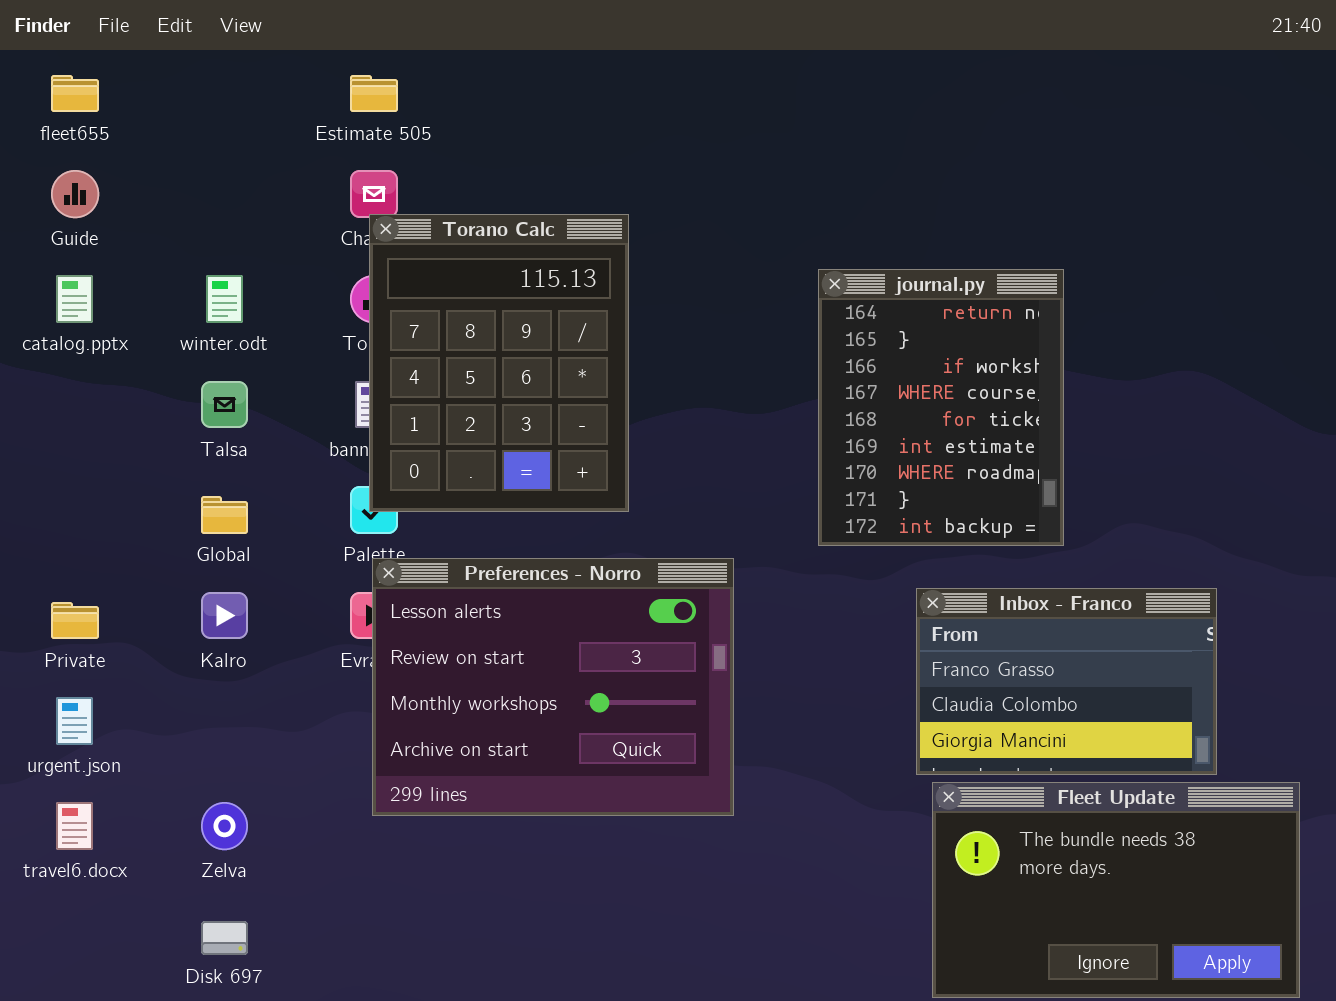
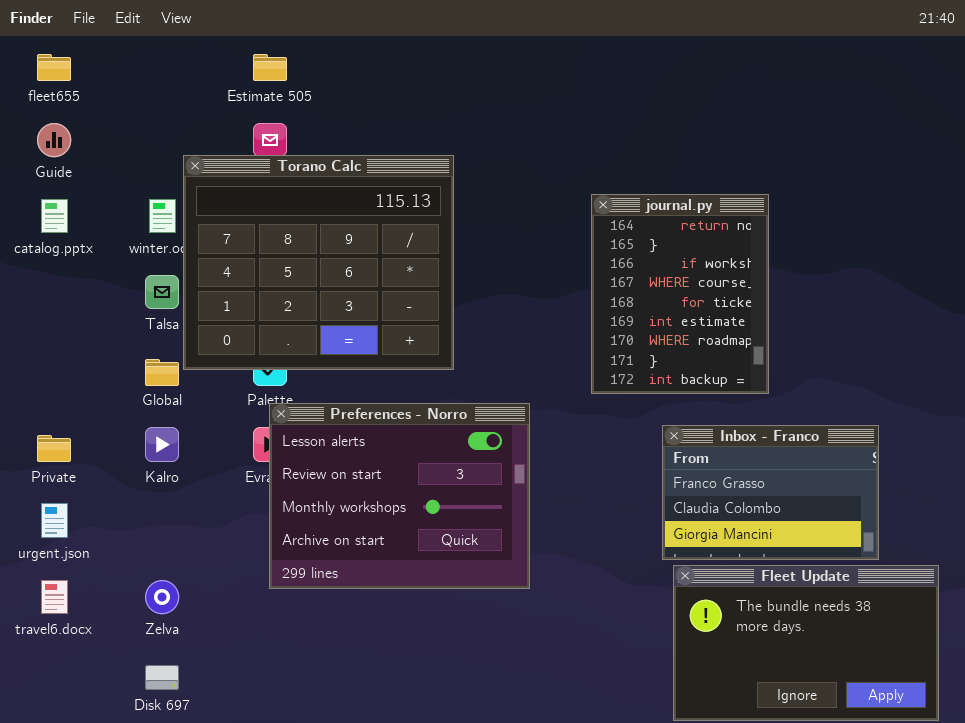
Torano Calc: [369,214,629,512] -> [183,155,454,370], resized

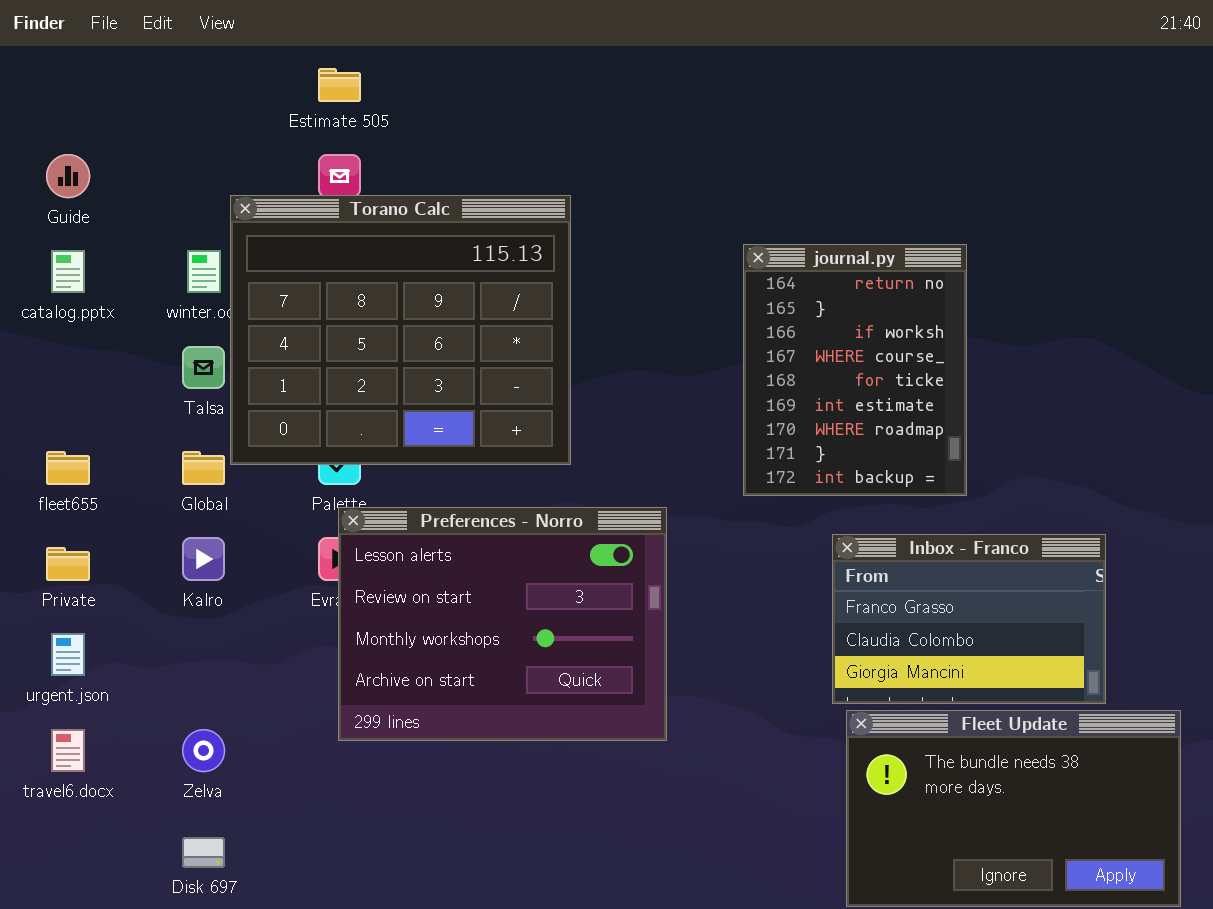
fleet655: [37,54,71,81] -> [46,451,90,485], moved

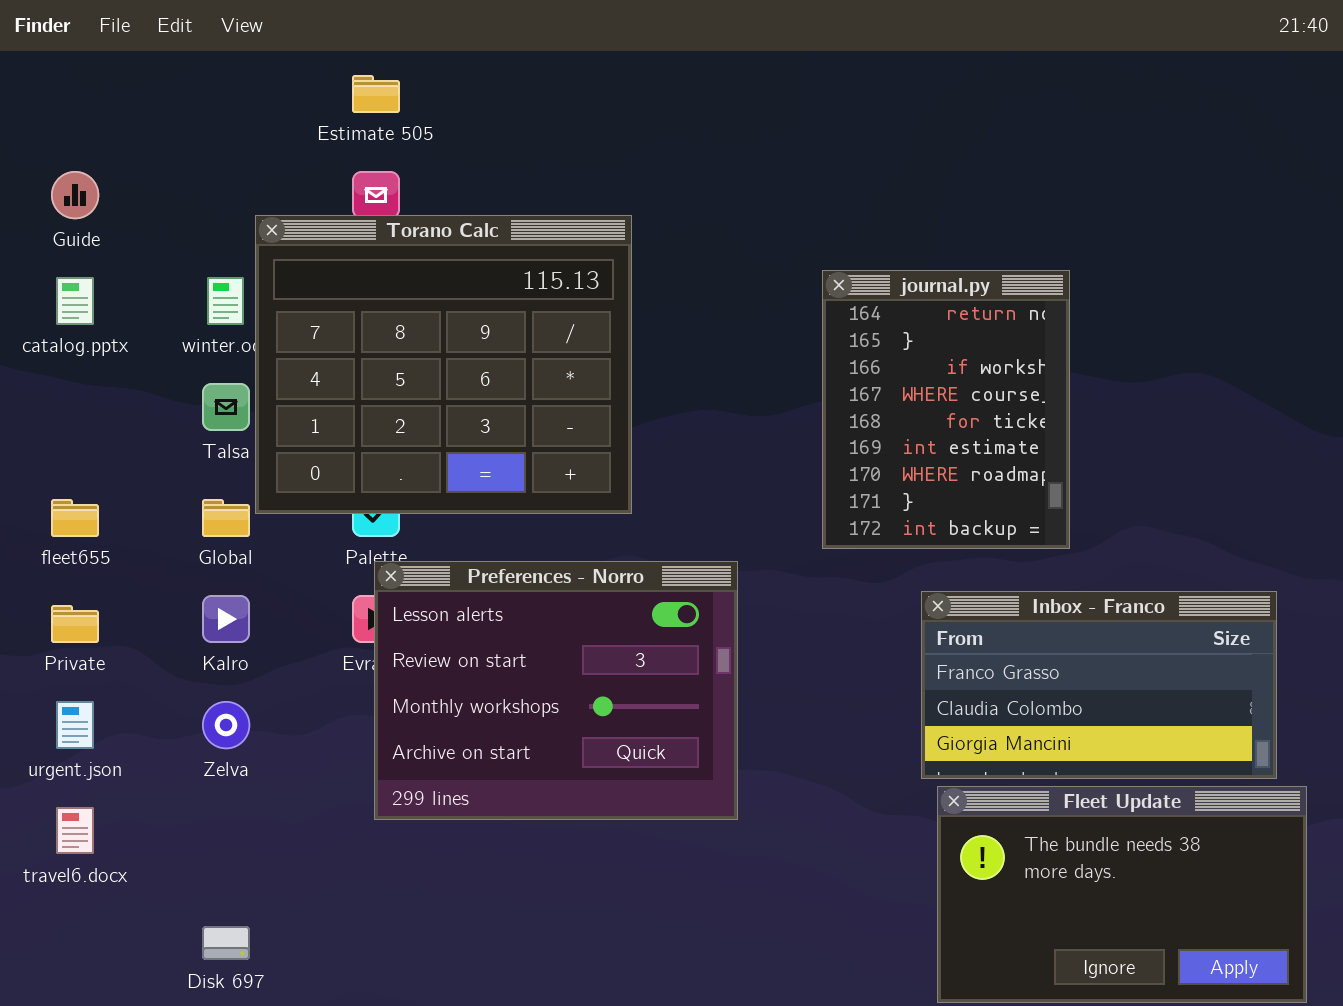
Inbox - Franco: [832,534,1106,704] -> [921,591,1277,779], resized
Zelva: [182,729,225,772] -> [202,701,250,749], moved

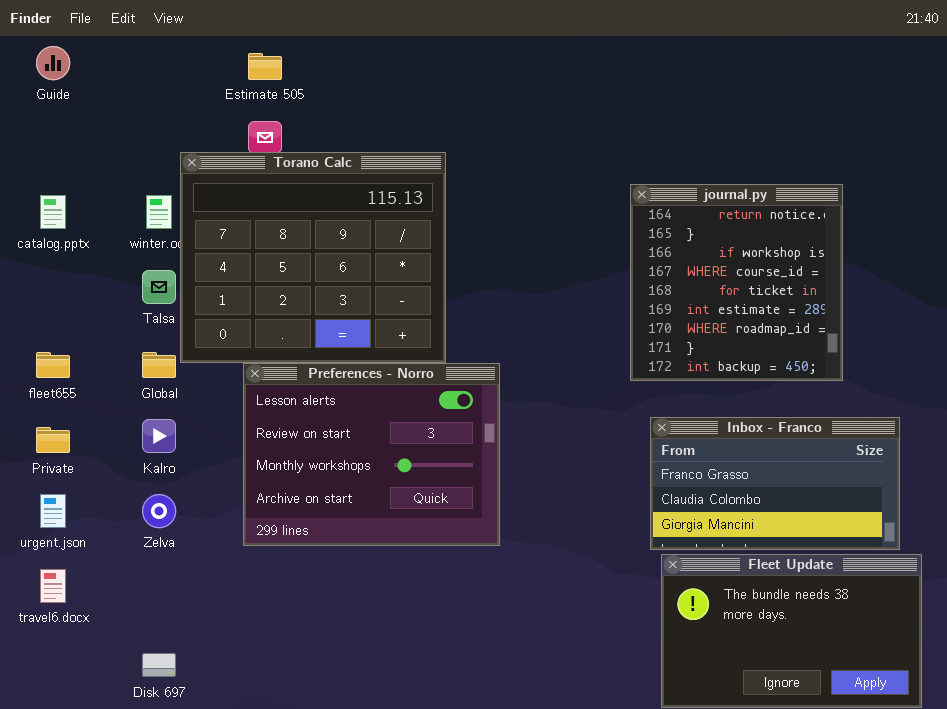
Guide: [51,171,99,219] -> [36,46,70,80], moved
journal.py: [822,270,1070,549] -> [630,184,843,381], moved, resized
Preferences - Norro: [374,561,738,820] -> [243,363,500,546], moved

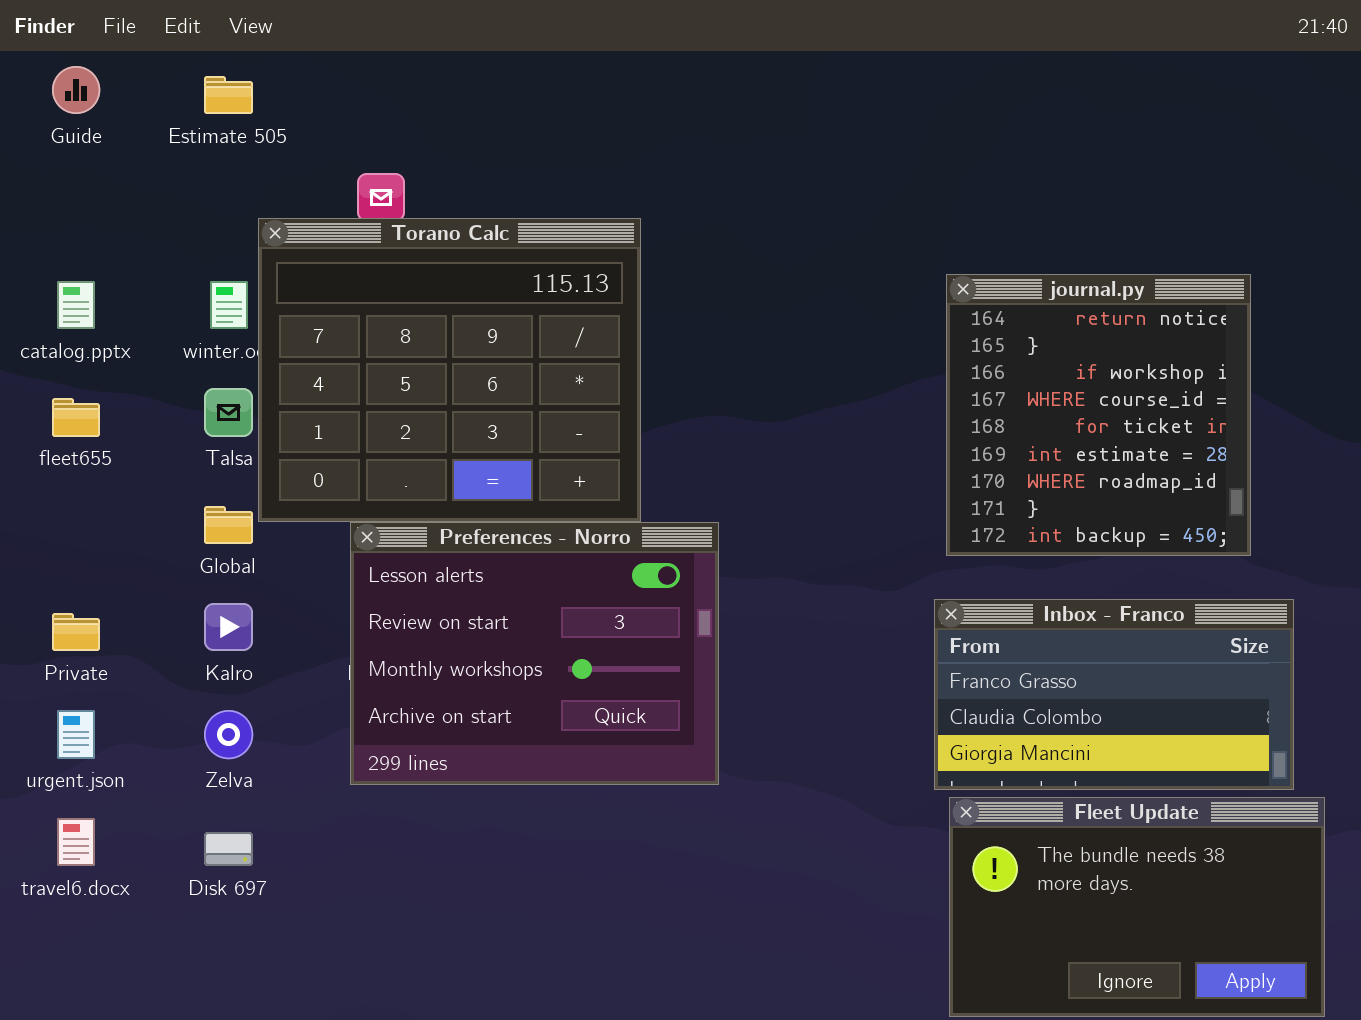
Estimate 505: [248,53,282,80] -> [204,76,253,114], moved
journal.py: [630,184,843,381] -> [946,274,1251,556], moved
fleet655: [36,352,70,378] -> [52,398,100,437], moved
Disk 697: [142,653,176,677] -> [204,832,253,866], moved

